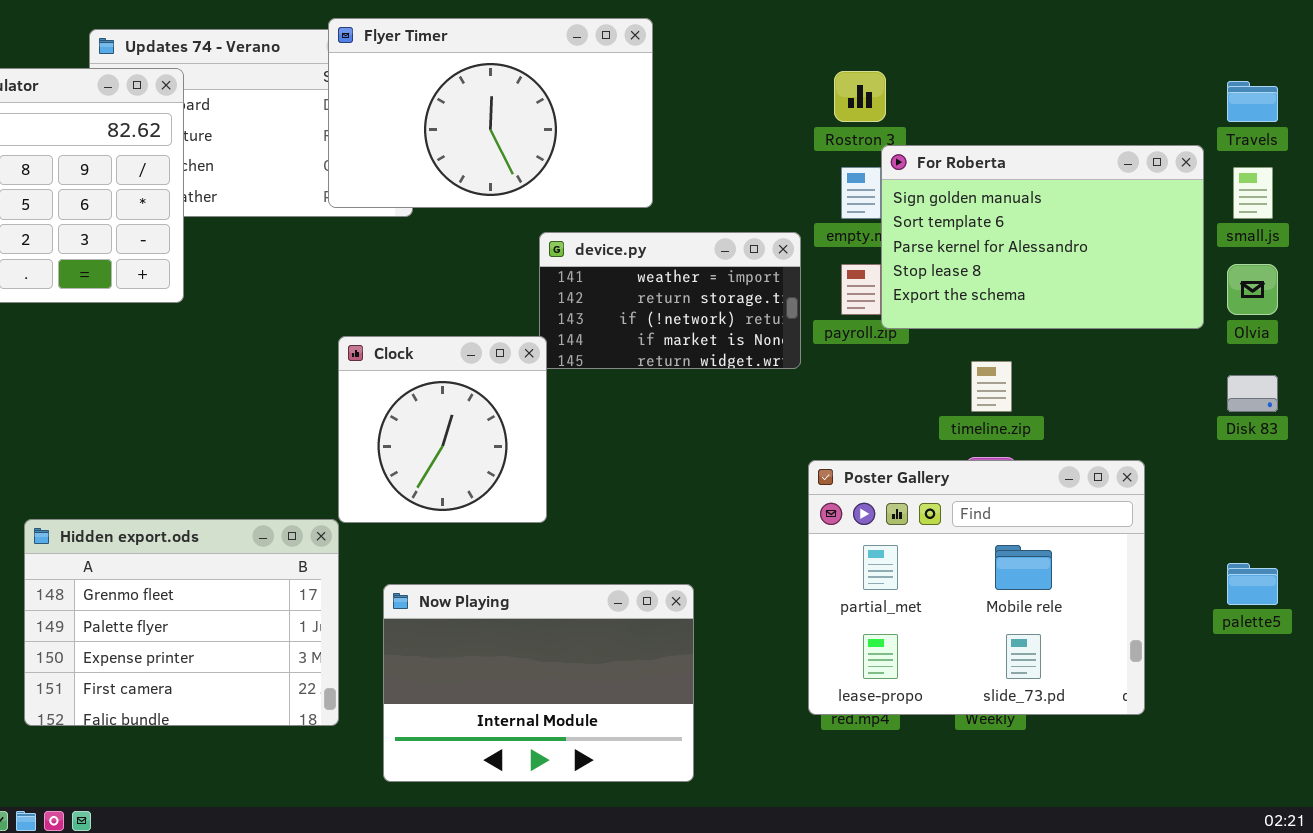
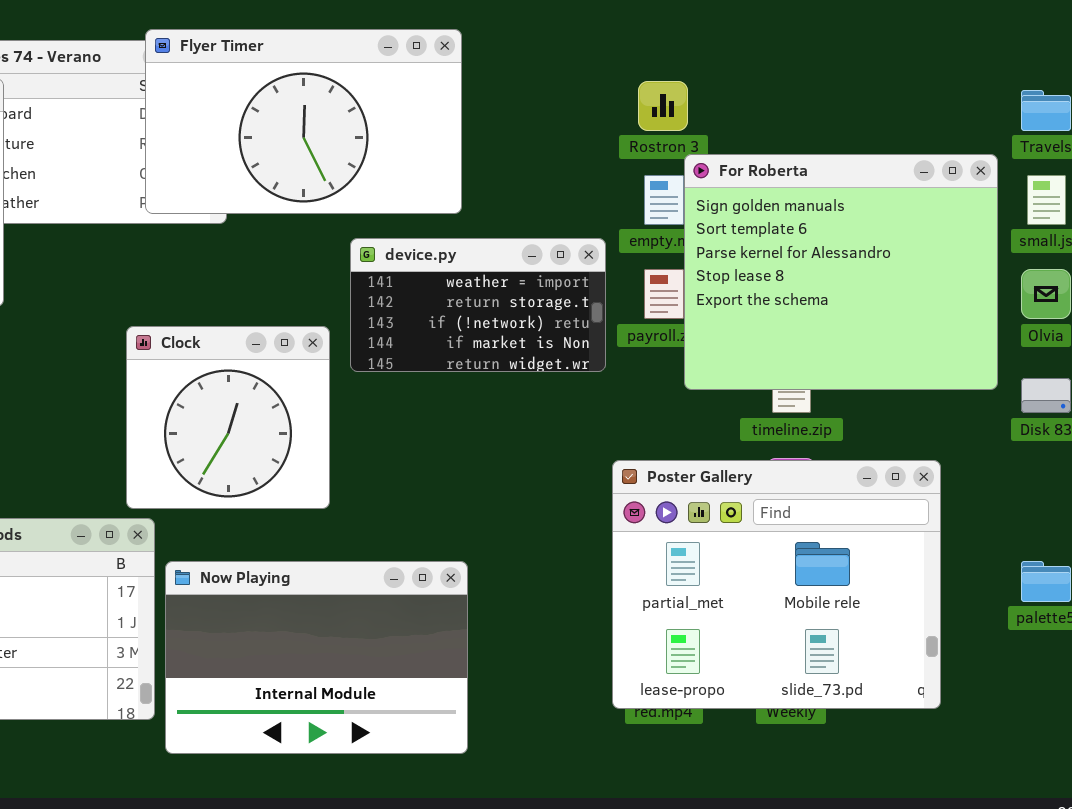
For Roberta: [881,145,1204,329] -> [684,154,998,390], resized
Clock: [338,336,547,523] -> [126,326,330,509], moved
Now Playing: [383,584,694,782] -> [165,561,468,754], moved

